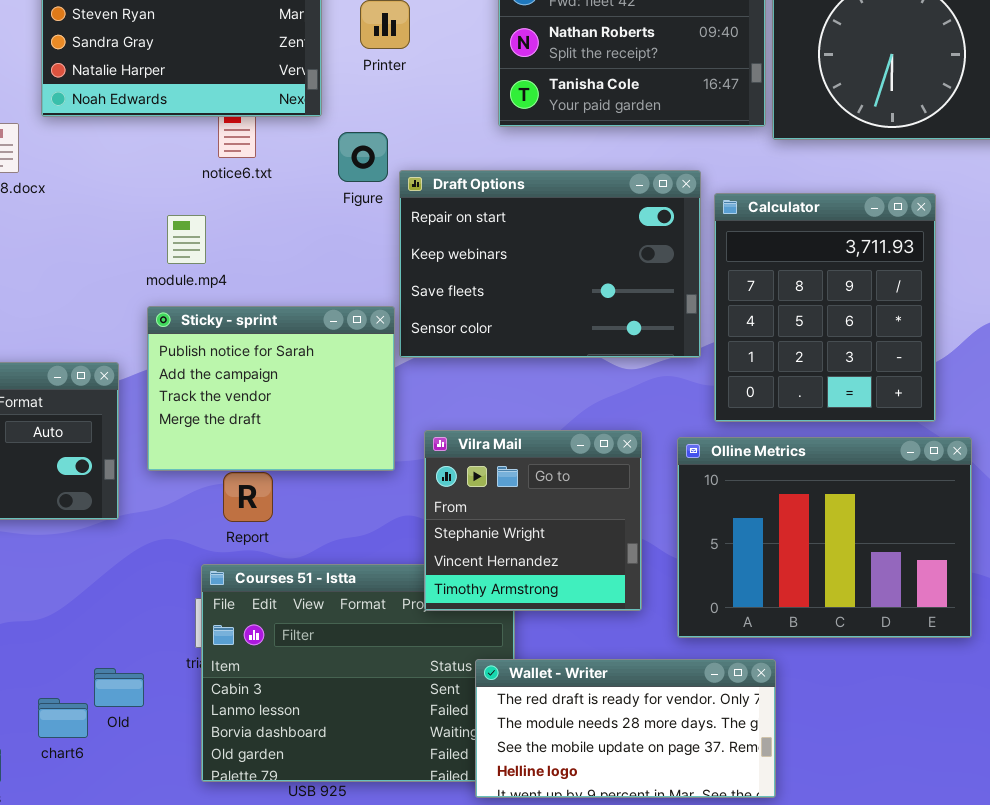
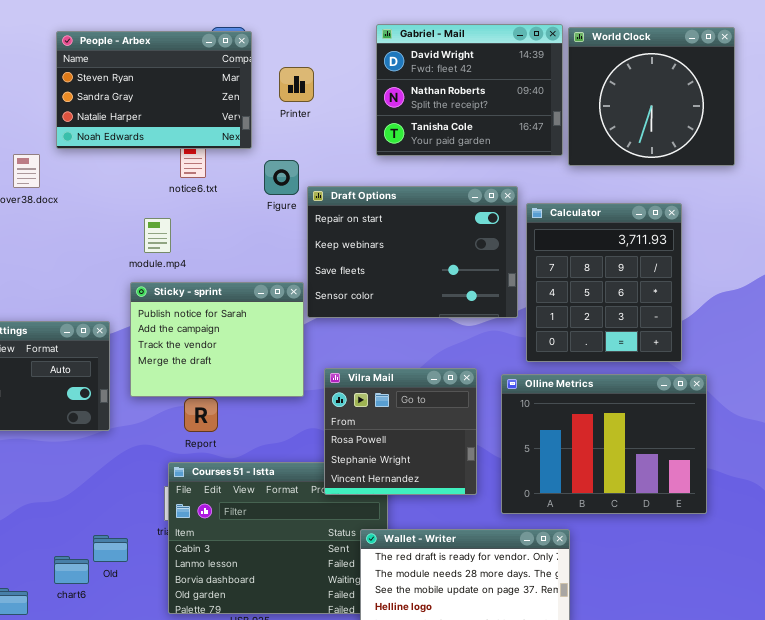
Vilra Mail: [424,430,642,611] -> [324,368,477,495], scrolled up 1 row

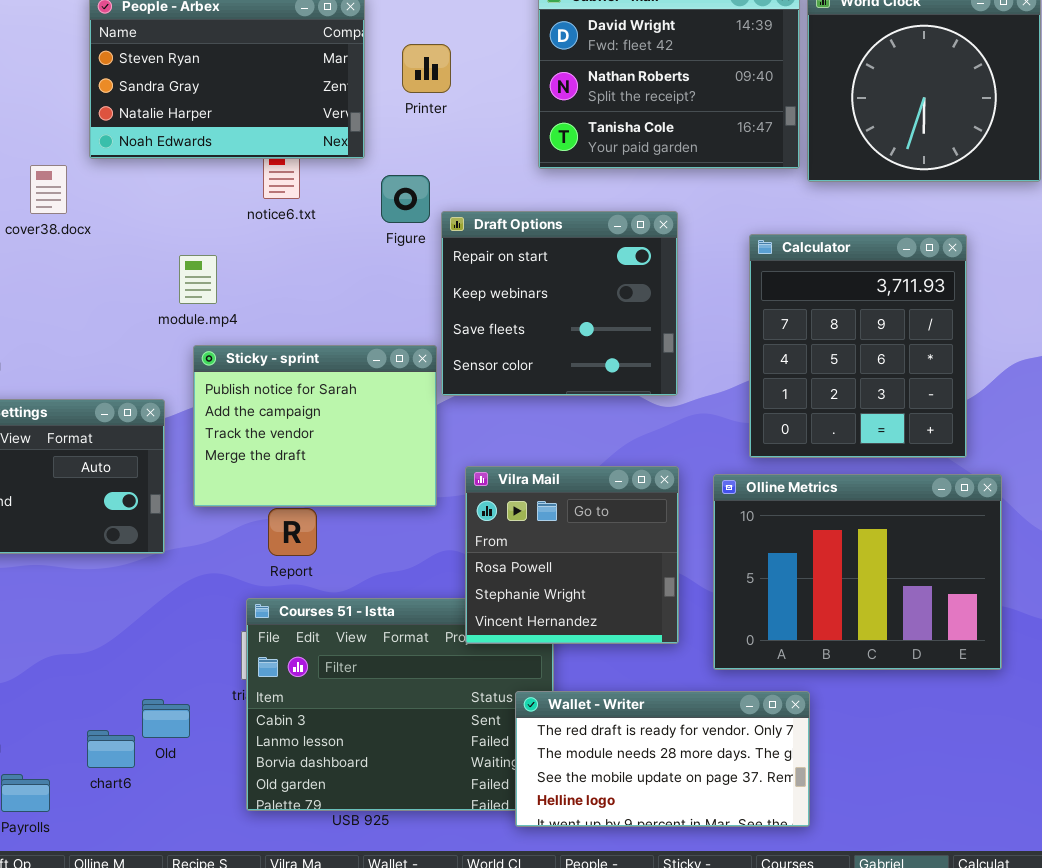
Draft Options: [307,186,518,318] -> [441,211,678,396], resized
module.mp4: [144,218,171,253] -> [179,255,217,304], moved

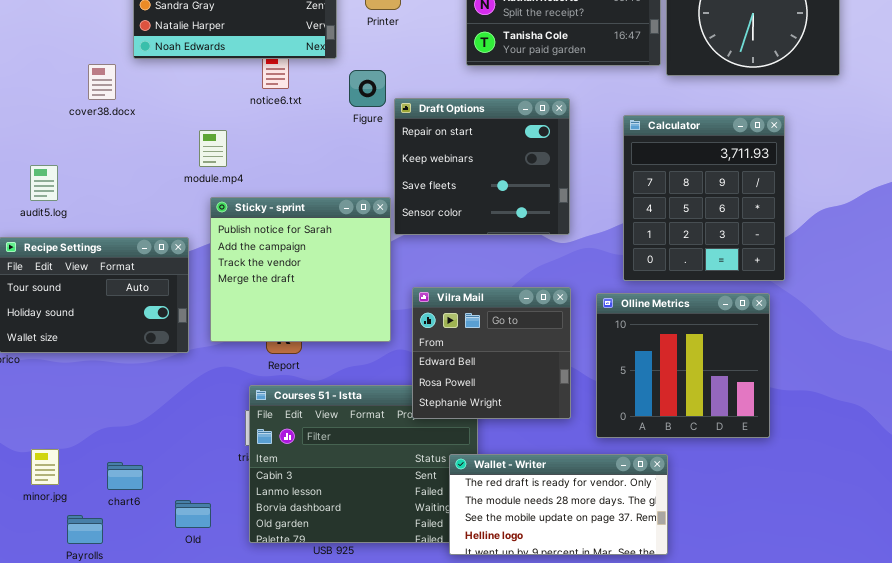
Sticky - sprint: [193,345,437,507] -> [210,197,391,342], resized
Vilra Mail: [465,466,679,644] -> [412,287,571,419], scrolled up 1 row
Olline Metrics: [713,474,1002,670] -> [596,293,770,438], resized
Old: [142,699,190,738] -> [175,500,211,528], moved
chart6: [87,730,135,768] -> [107,462,143,490], moved

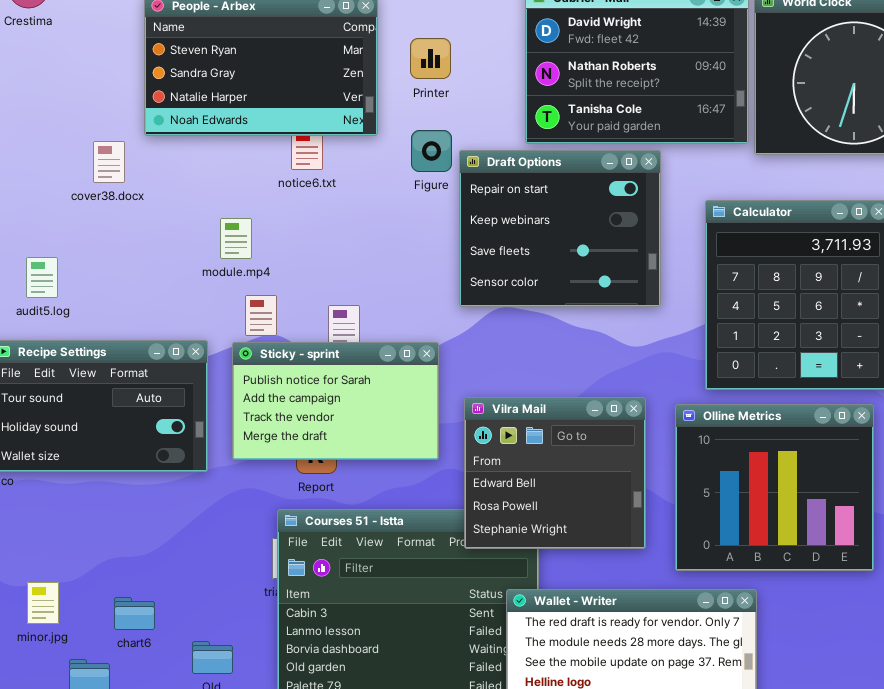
Figure: [349,70,386,107] -> [411,130,452,172], moved
Draft Options: [394,98,570,235] -> [459,150,661,307], moved
Sticky - sprint: [210,197,391,342] -> [232,342,439,460], resized

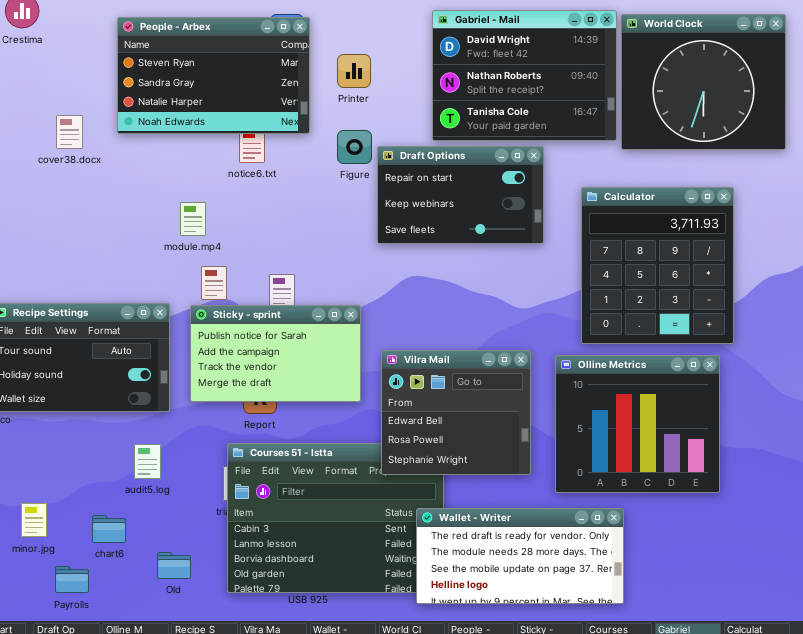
cover38.docx: [93,141,125,183] -> [56,115,83,149], moved
Draft Options: [459,150,661,307] -> [377,146,544,244], resized
audit5.log: [26,257,58,298] -> [134,444,161,479], moved

